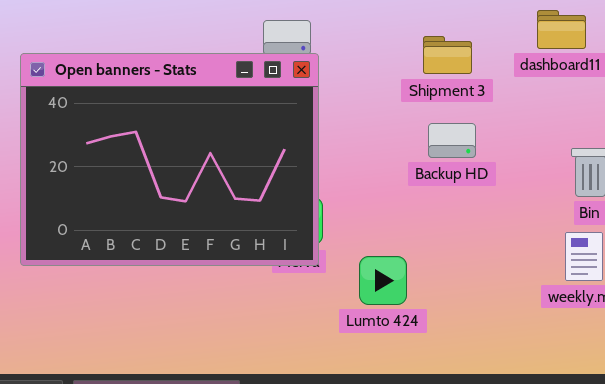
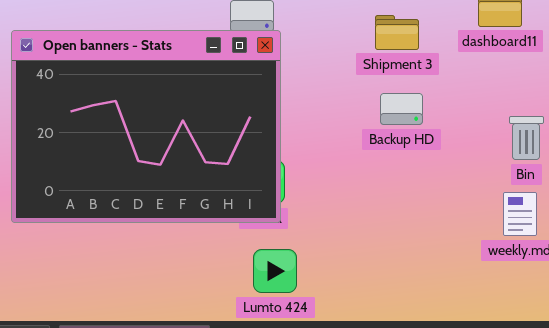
Lumto 424: [359,256,407,305] -> [253,249,297,293], moved

